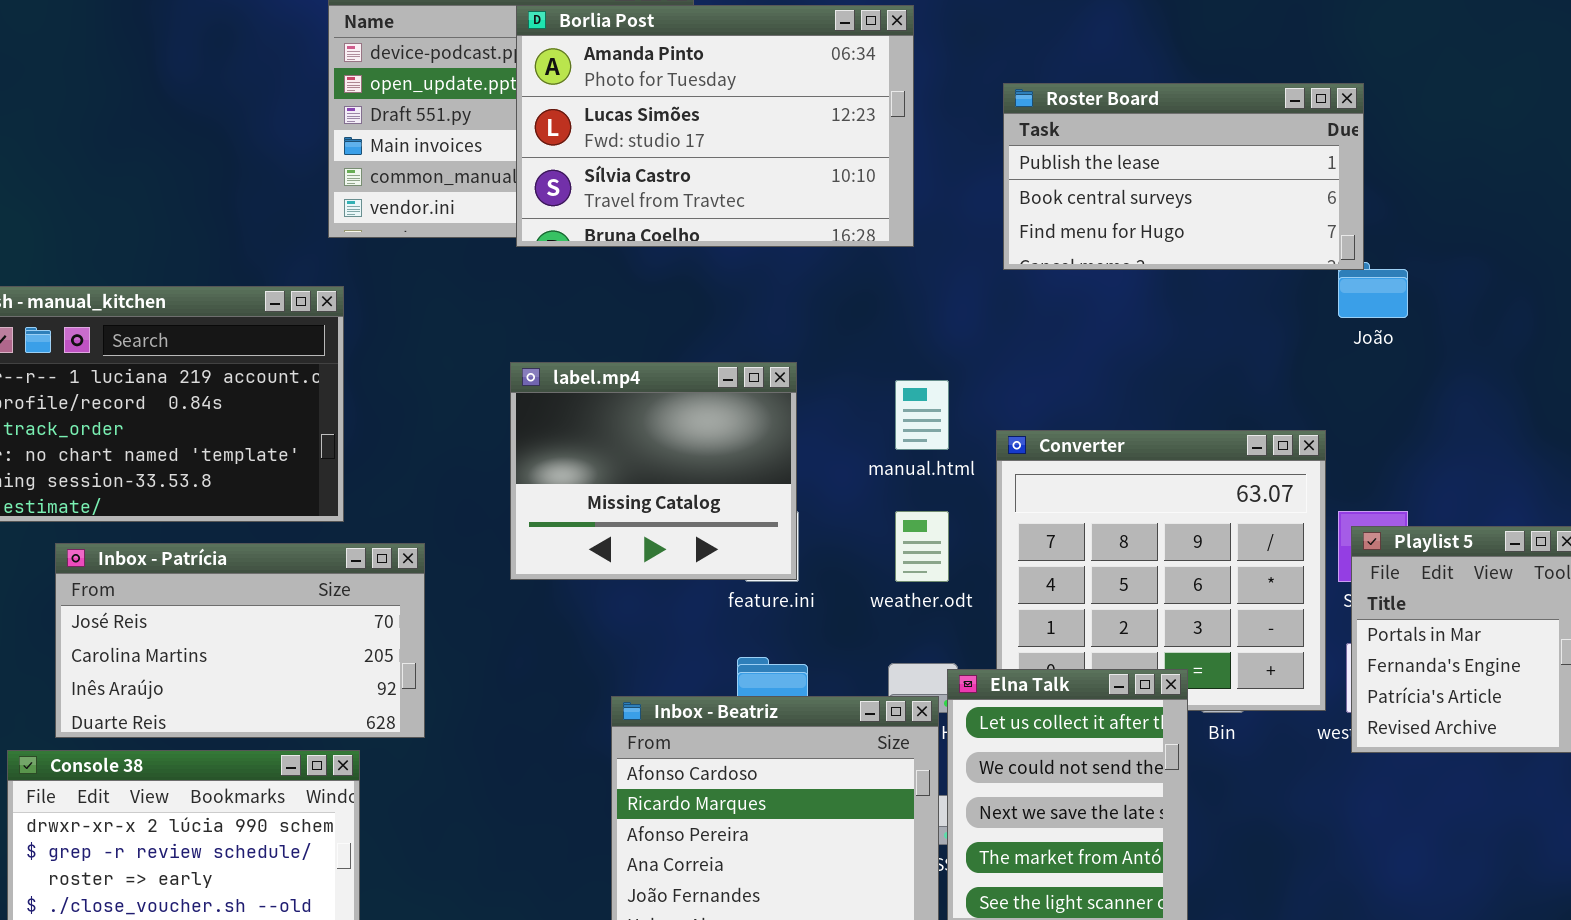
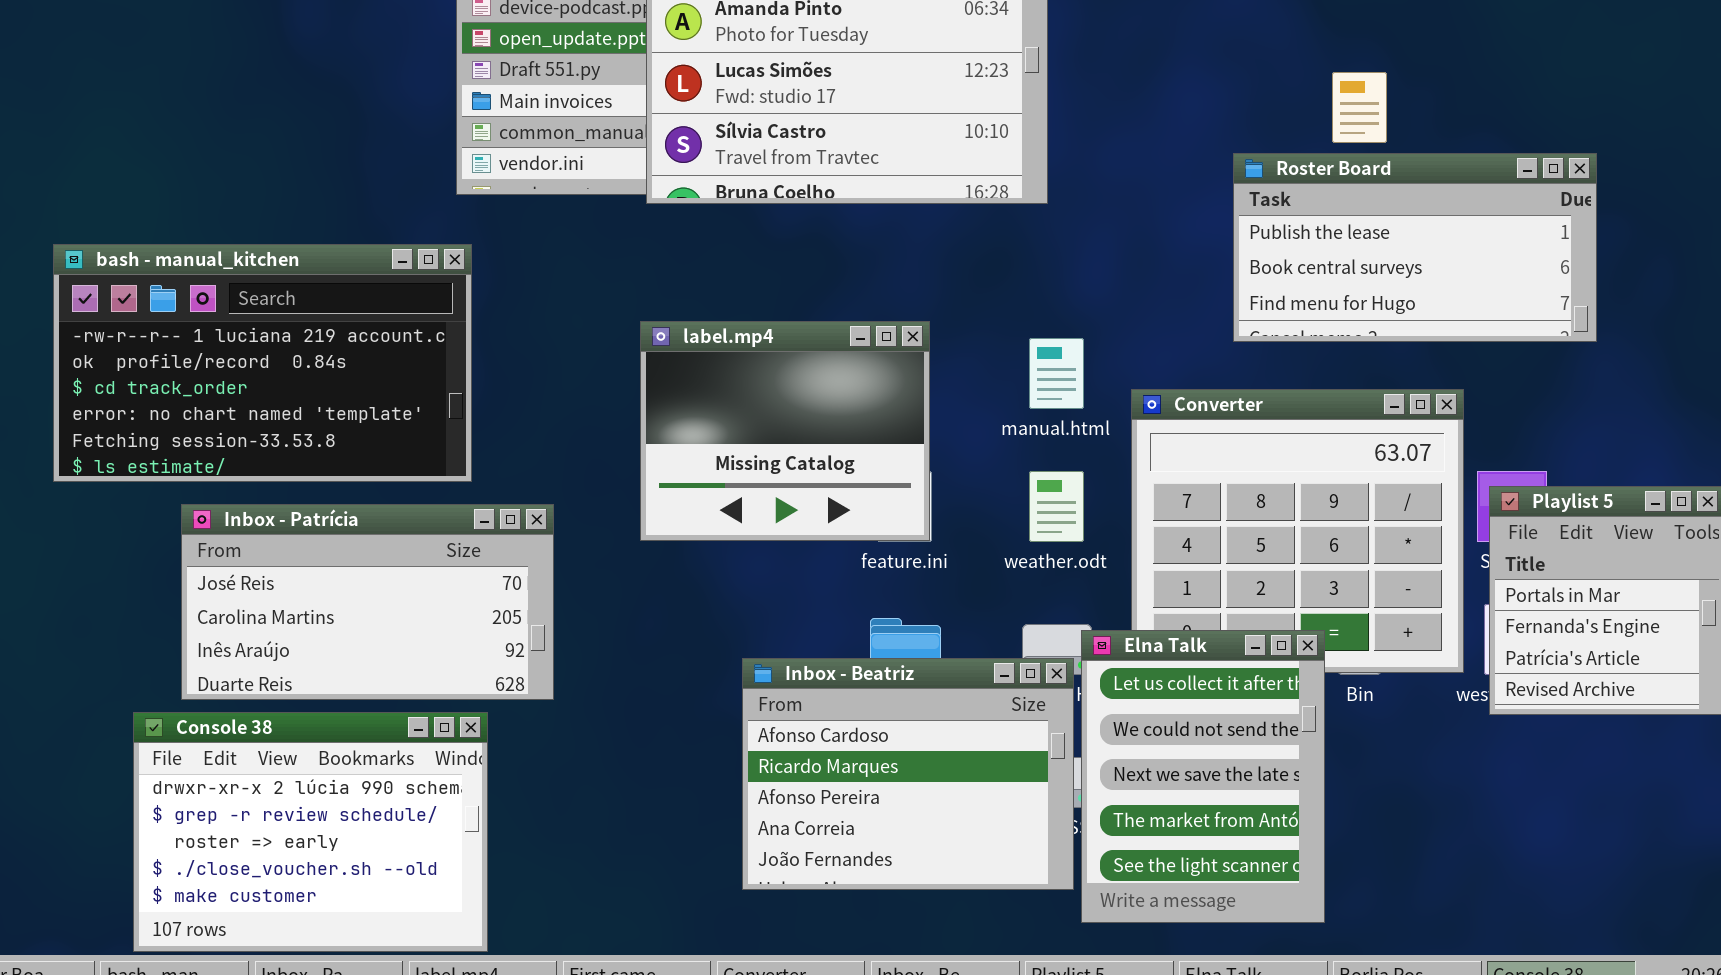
Roster Board: [1003,83,1364,270] -> [1233,153,1597,342], moved

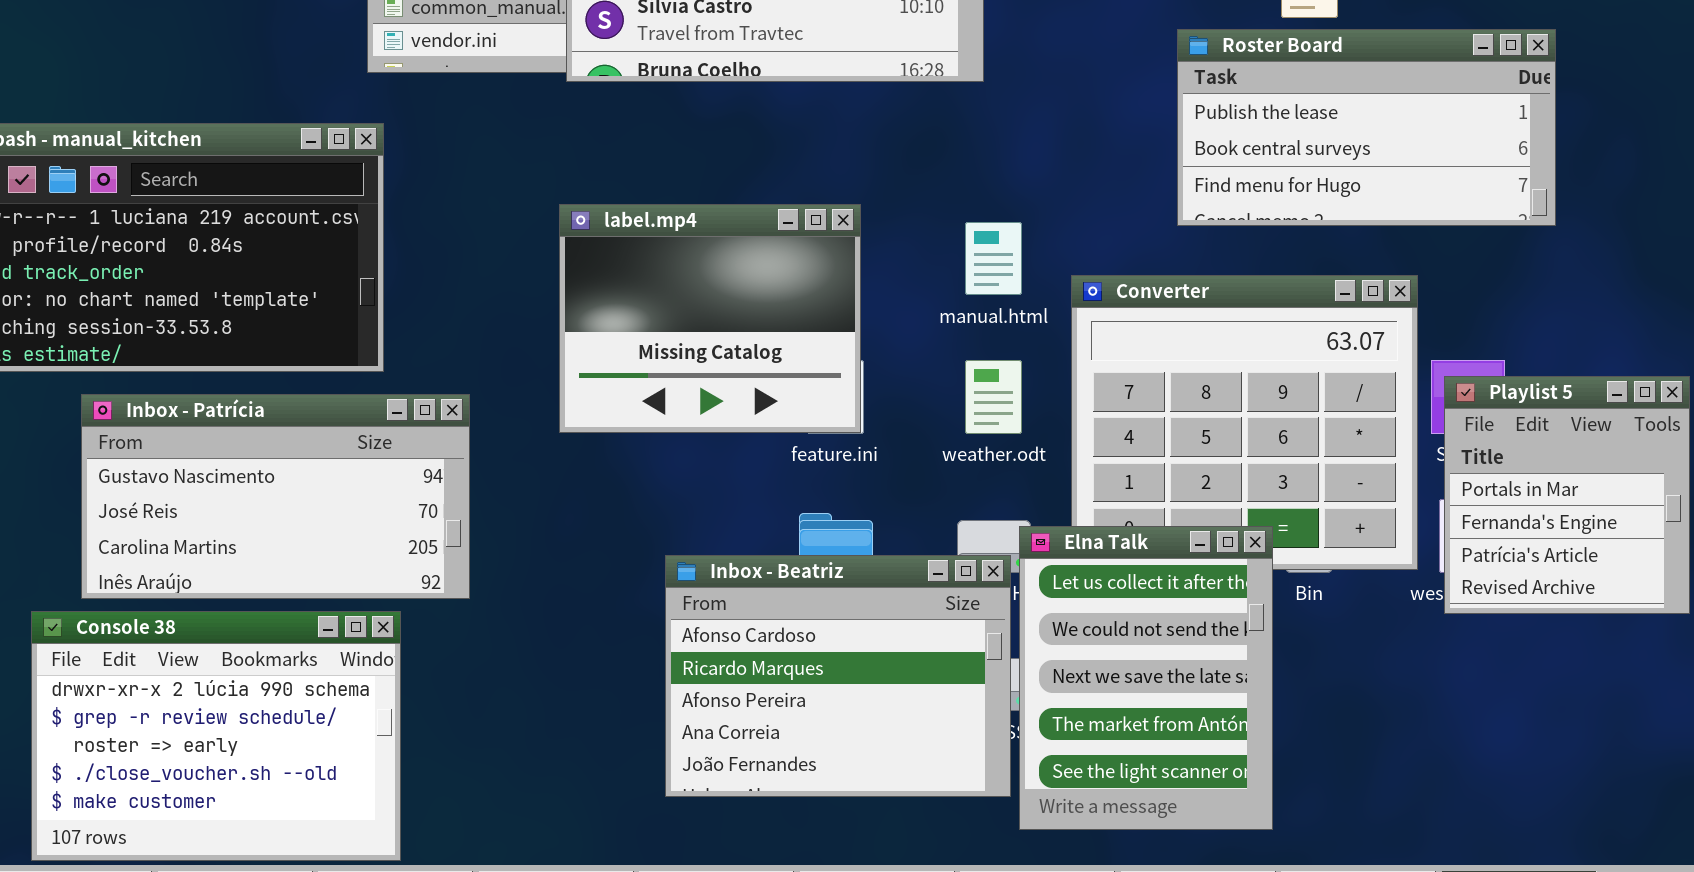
Inbox - Patrícia: [181,504,554,700] -> [81,394,470,599], scrolled up 1 row

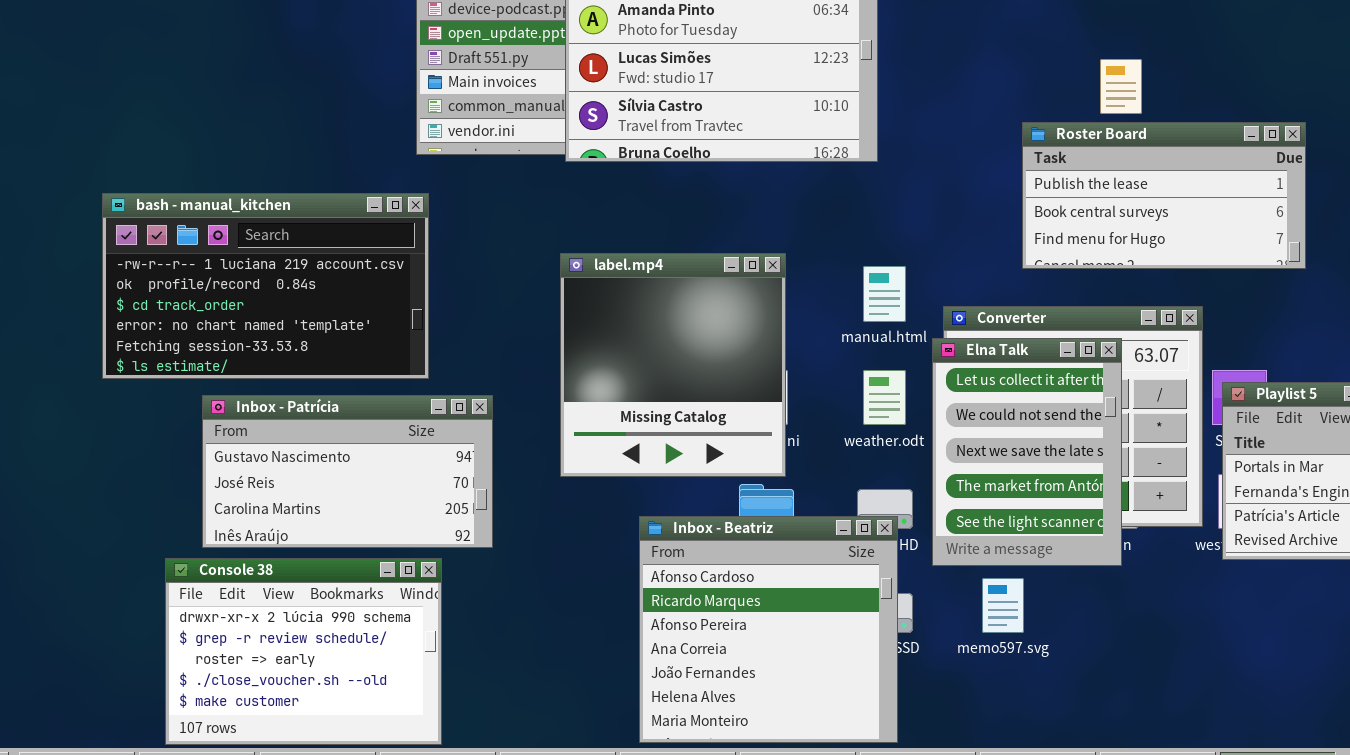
label.mp4: [559,204,861,433] -> [560,253,786,477], resized
Elna Talk: [1019,526,1273,830] -> [932,338,1122,566], moved
Inbox - Beatriz: [665,555,1011,797] -> [639,516,898,743], resized

